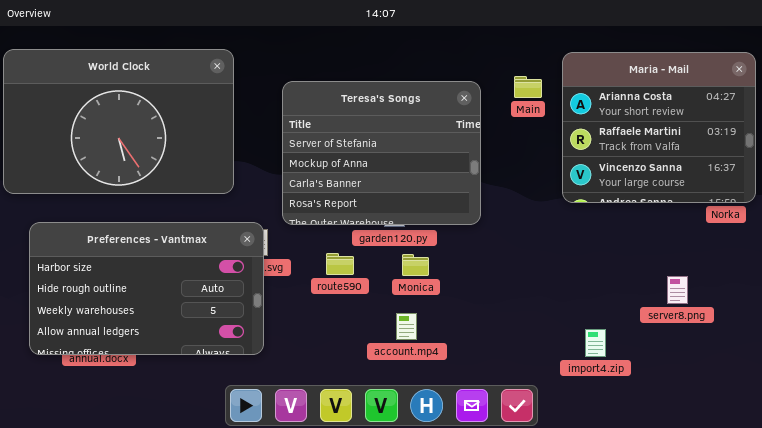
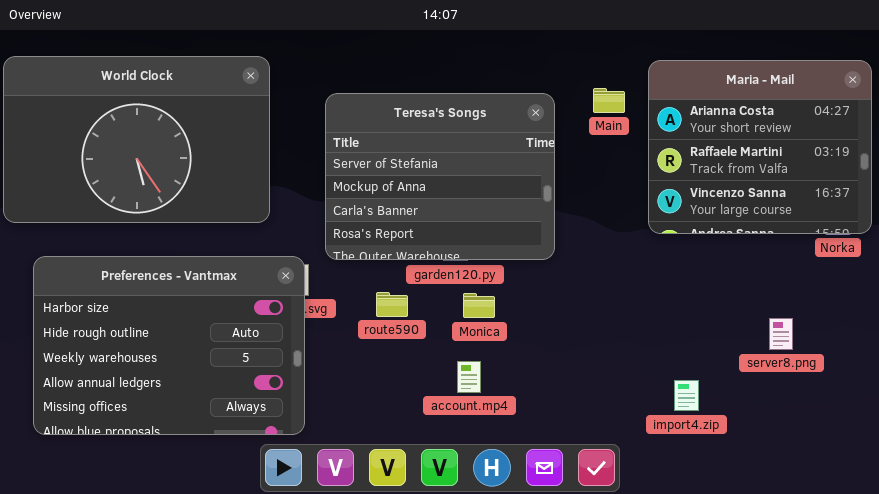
Preferences - Vantmax: [29,222,264,355] -> [33,256,305,435], resized

